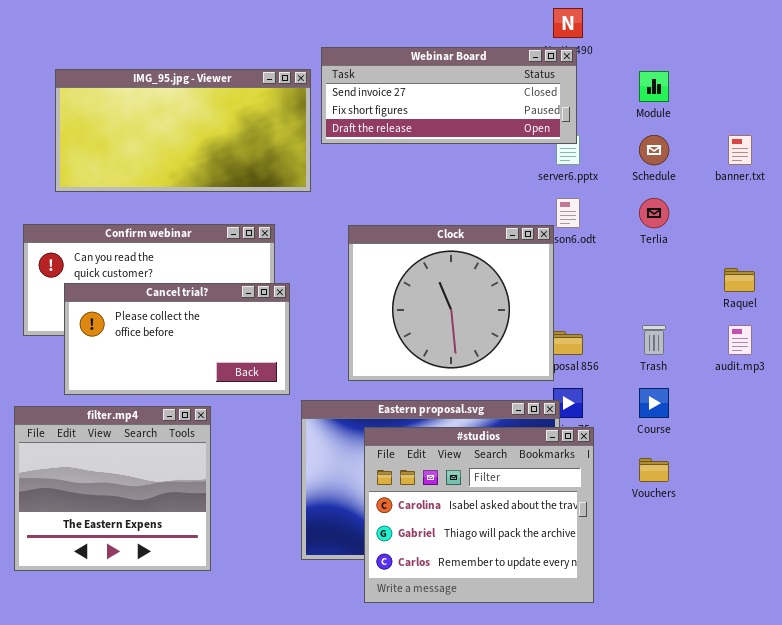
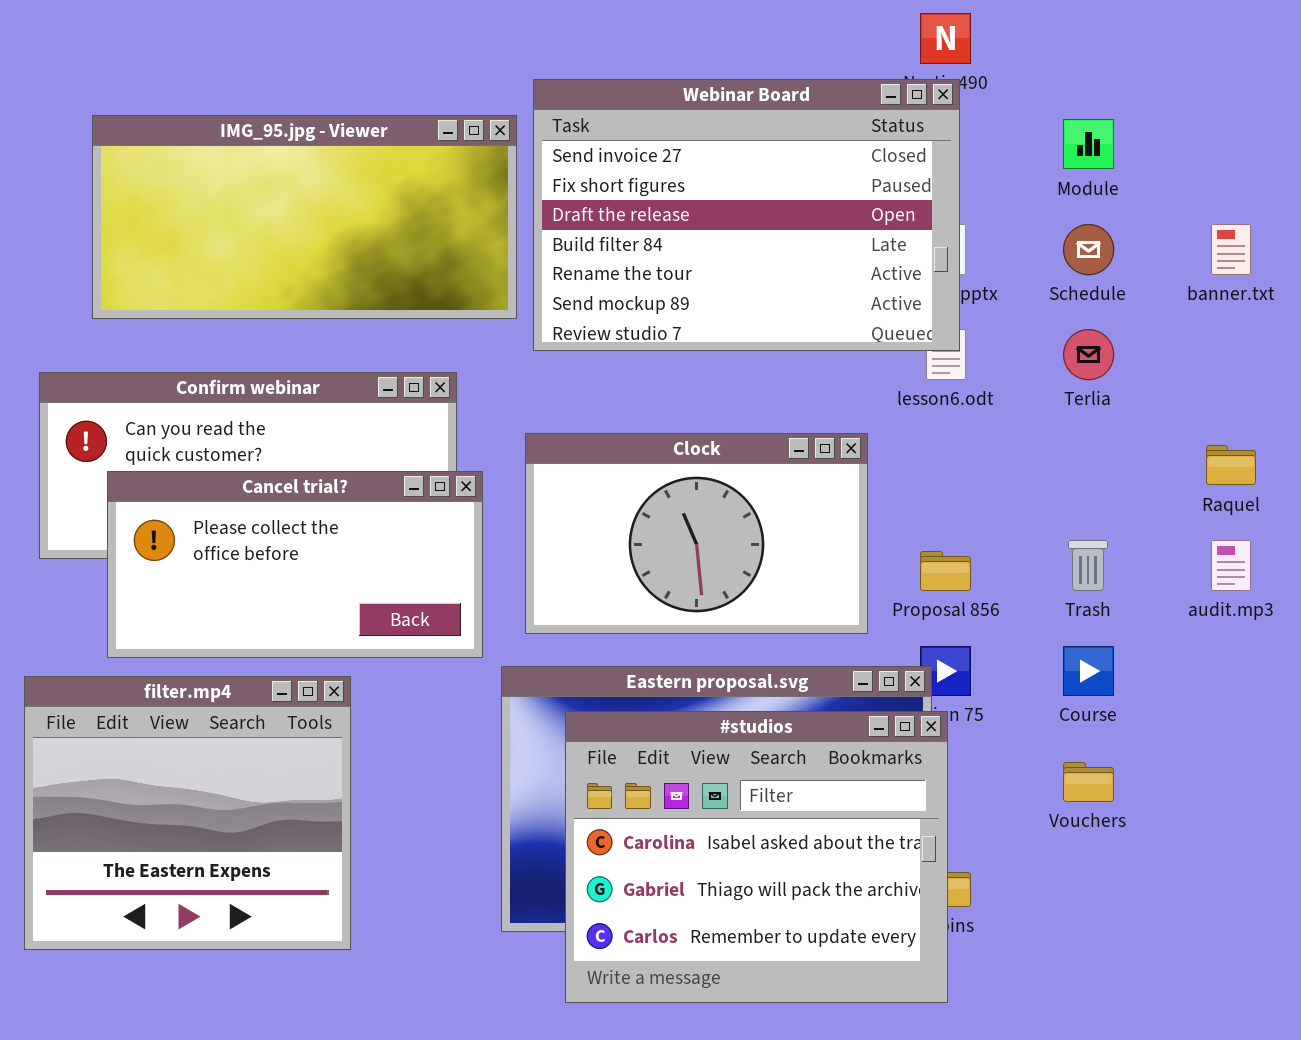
Webinar Board: [321,47,577,144] -> [533,79,960,351], resized
Clock: [348,225,554,381] -> [525,433,868,634], moved, resized
#studios: [364,427,594,603] -> [565,711,948,1003], moved

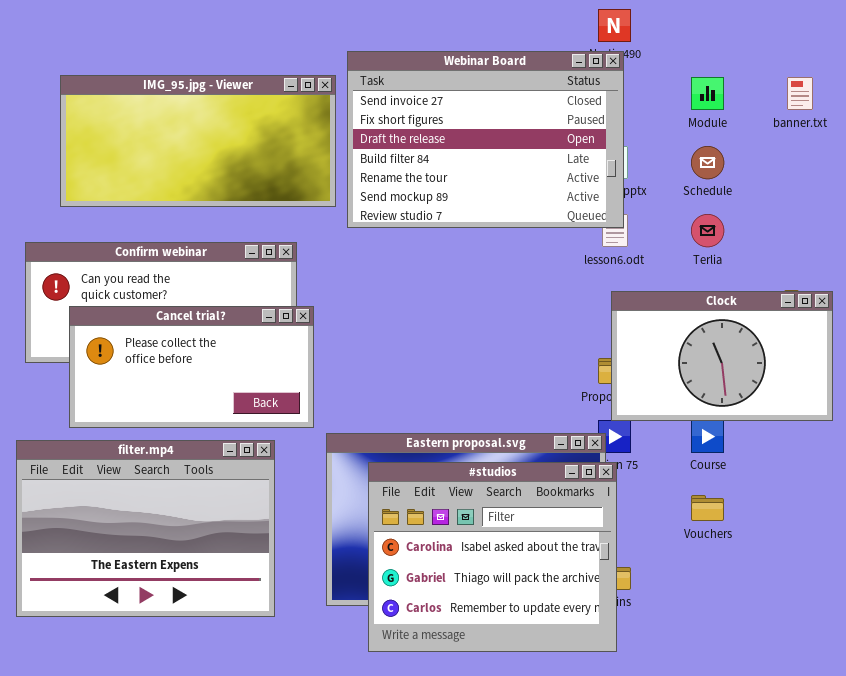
banner.txt: [1211,224,1251,275] -> [787,77,813,110], moved
Clock: [525,433,868,634] -> [611,291,833,421], moved
filter.mp4: [24,676,351,950] -> [16,440,275,617], resized

